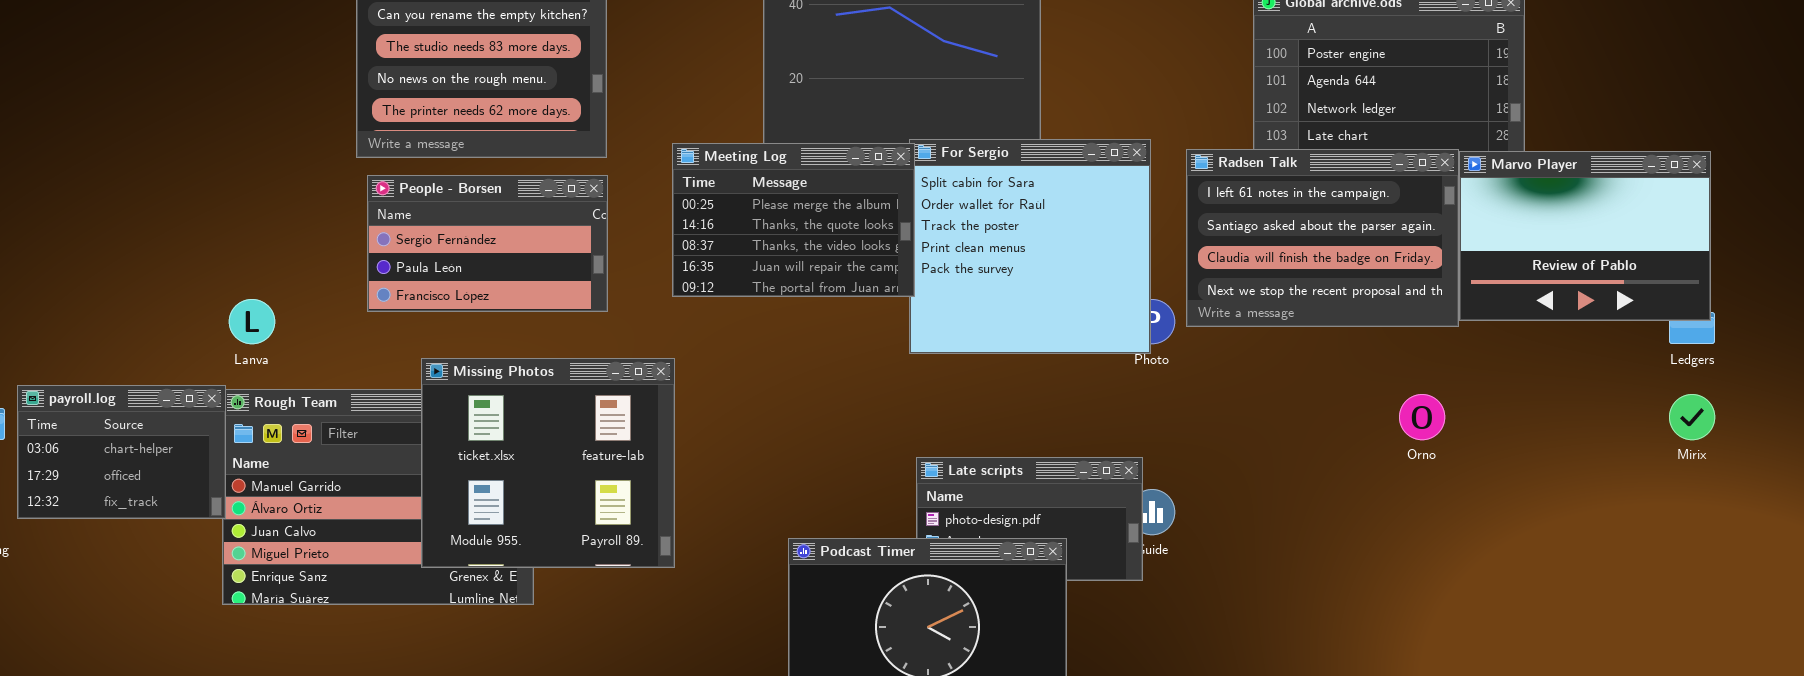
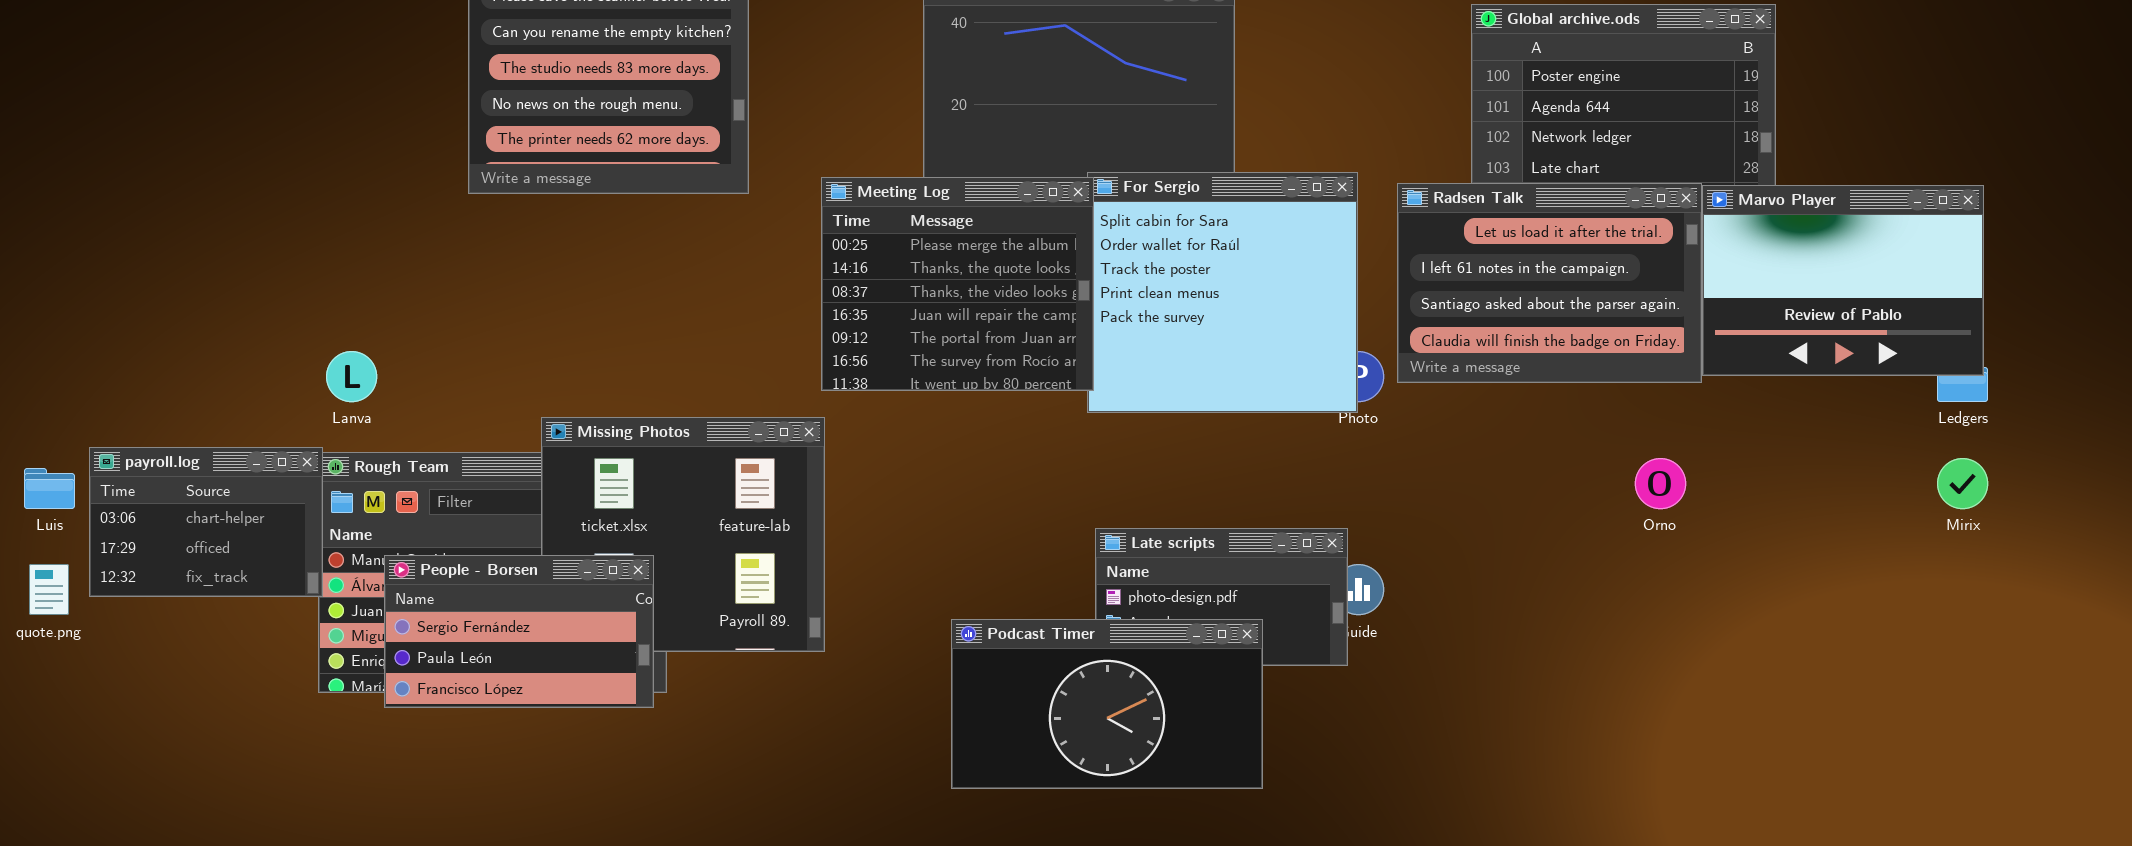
Meeting Log: [672,143,915,297] -> [821,177,1094,391], resized
Radsen Talk: [1186,149,1459,327] -> [1397,183,1702,383], scrolled up 1 row
People - Borsen: [367,175,608,312] -> [384,555,654,708], moved

